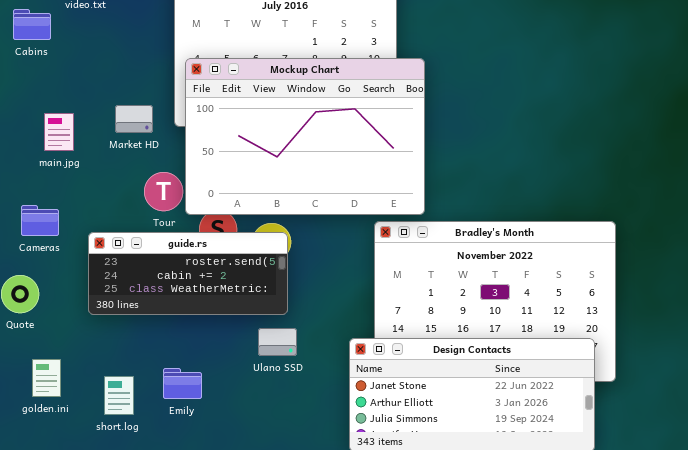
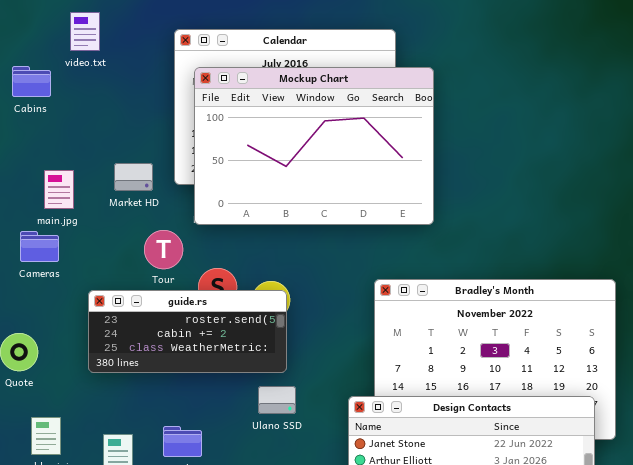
Mockup Chart: [185,58,425,215] -> [194,67,434,225], moved
Cameras: [21,205,59,236] -> [20,231,59,262], moved

